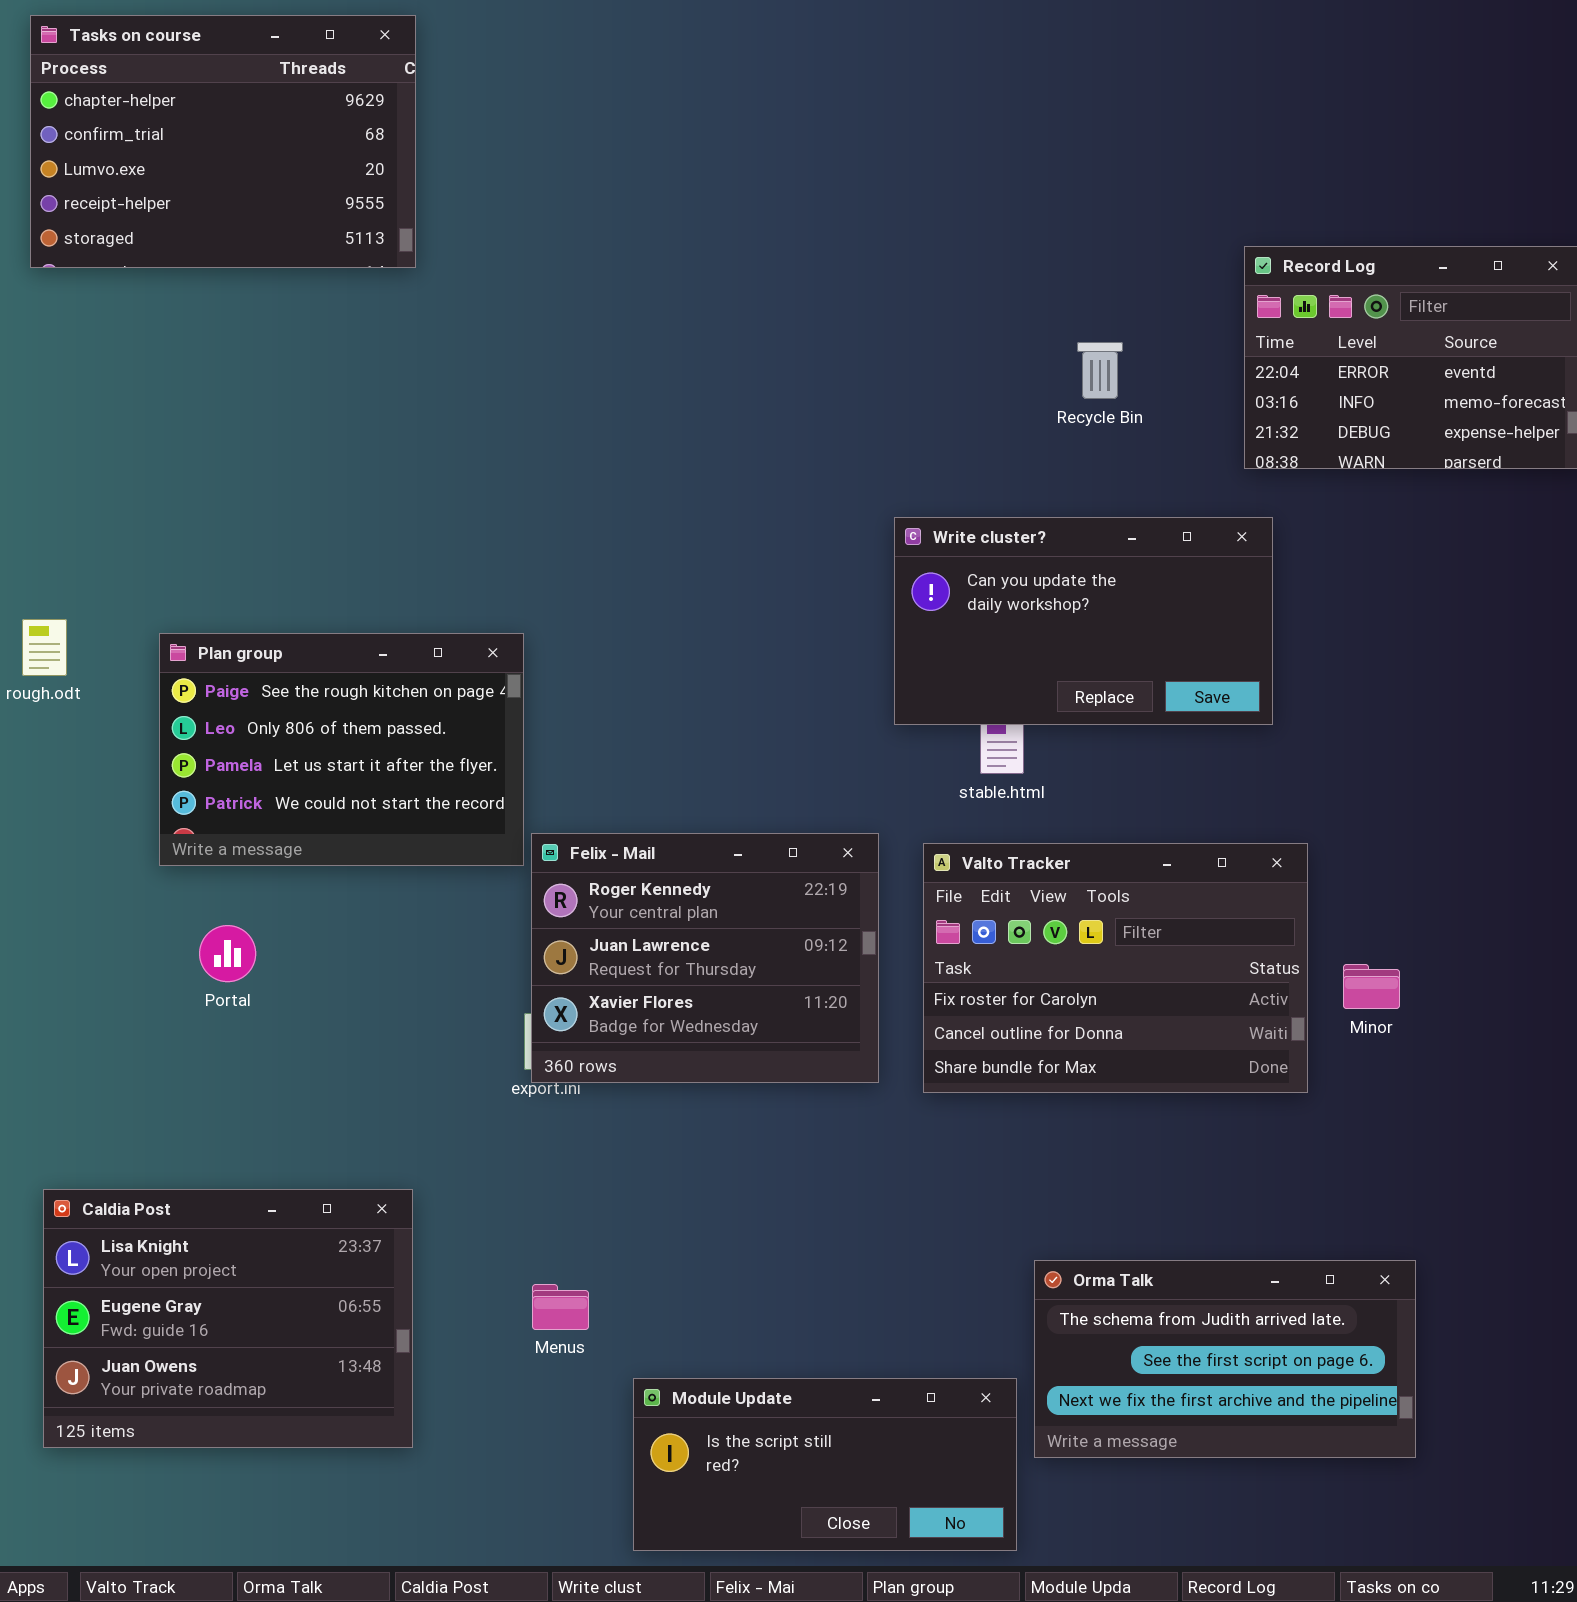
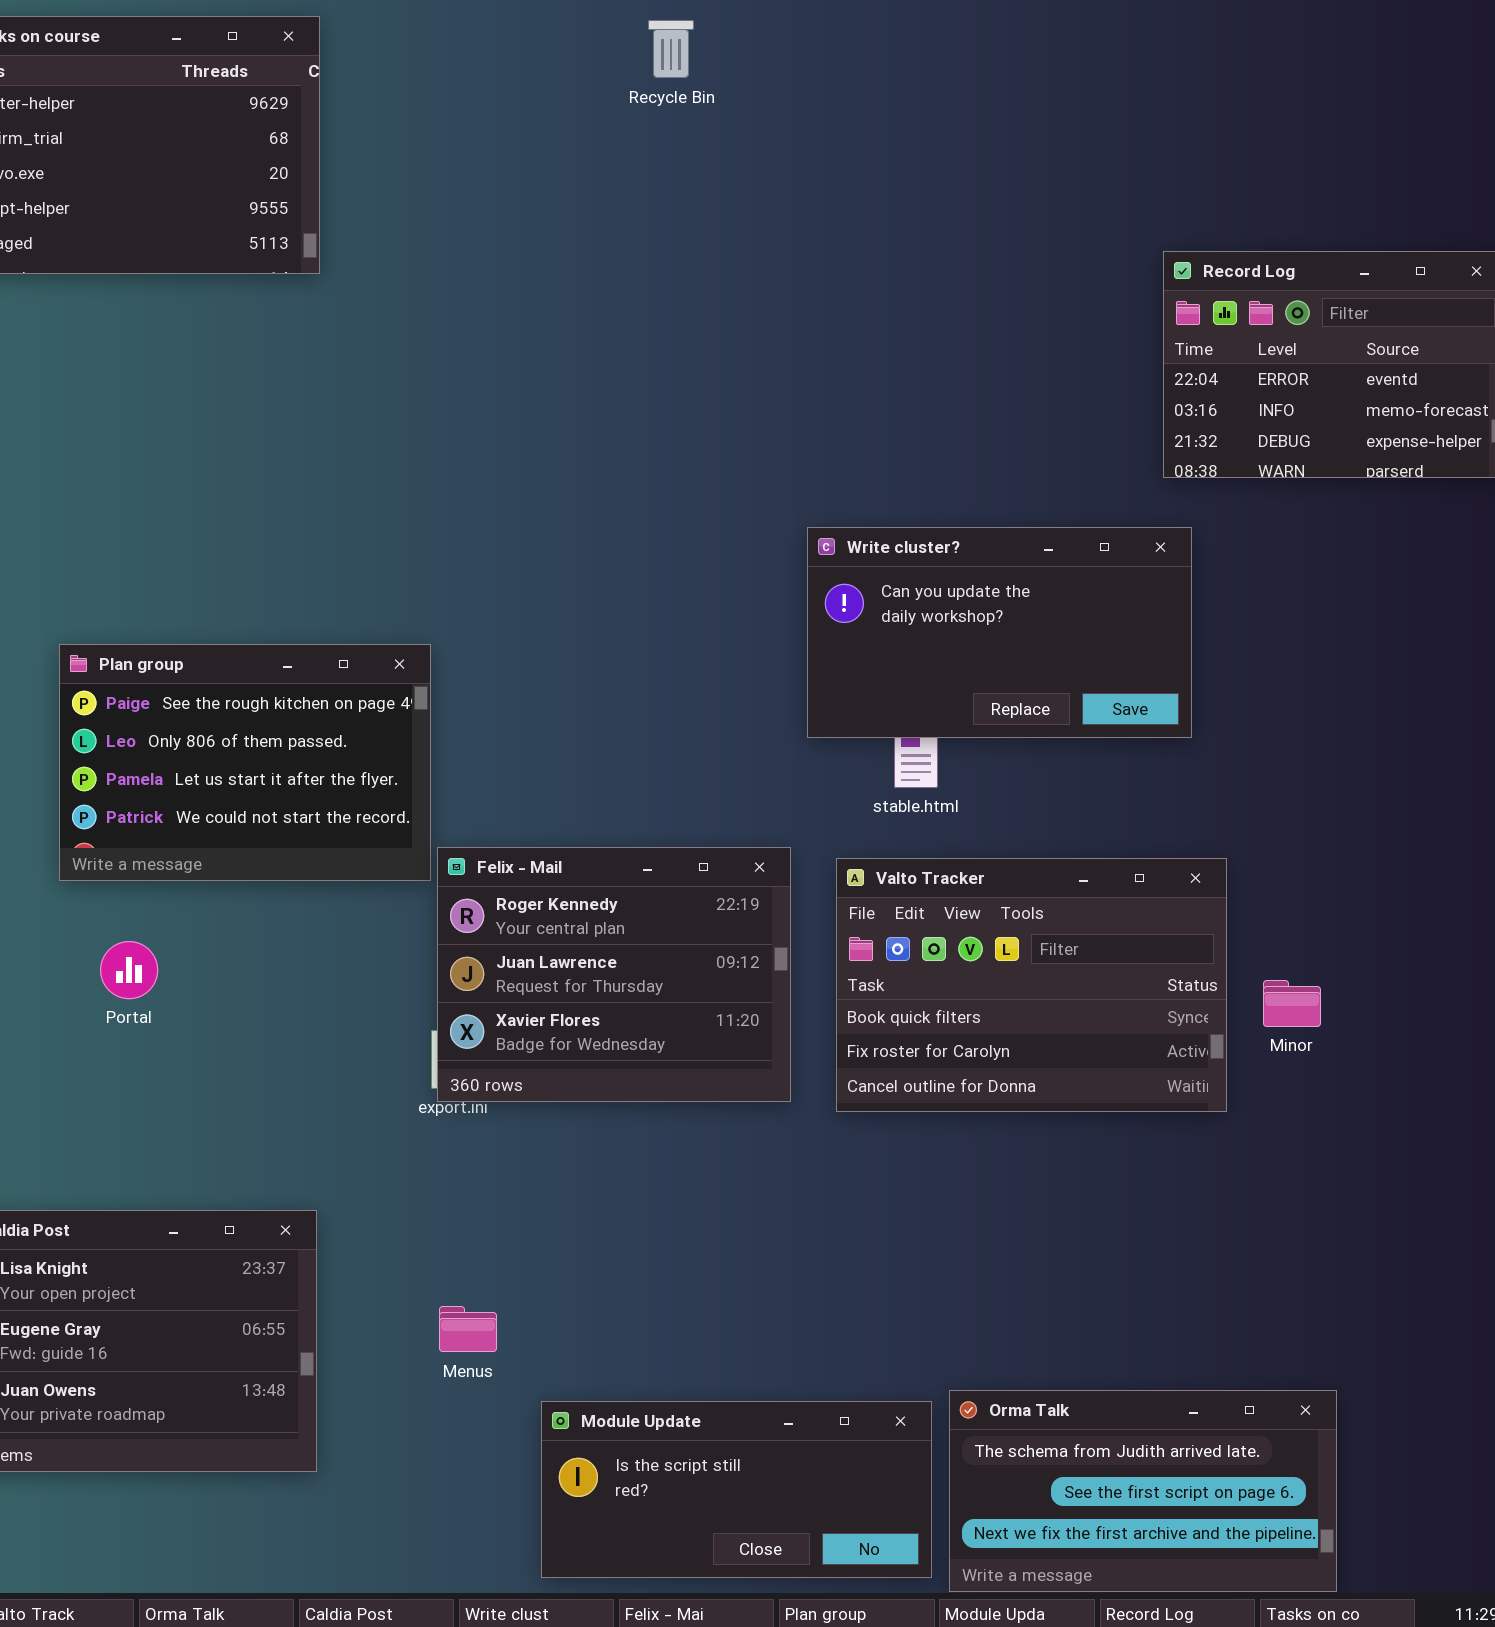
Recycle Bin: [1077,342,1123,399] -> [648,20,694,78], moved
Valto Tracker: [923,843,1308,1093] -> [836,858,1227,1112], scrolled up 1 row
Orma Talk: [1034,1260,1416,1458] -> [949,1390,1337,1592], moved

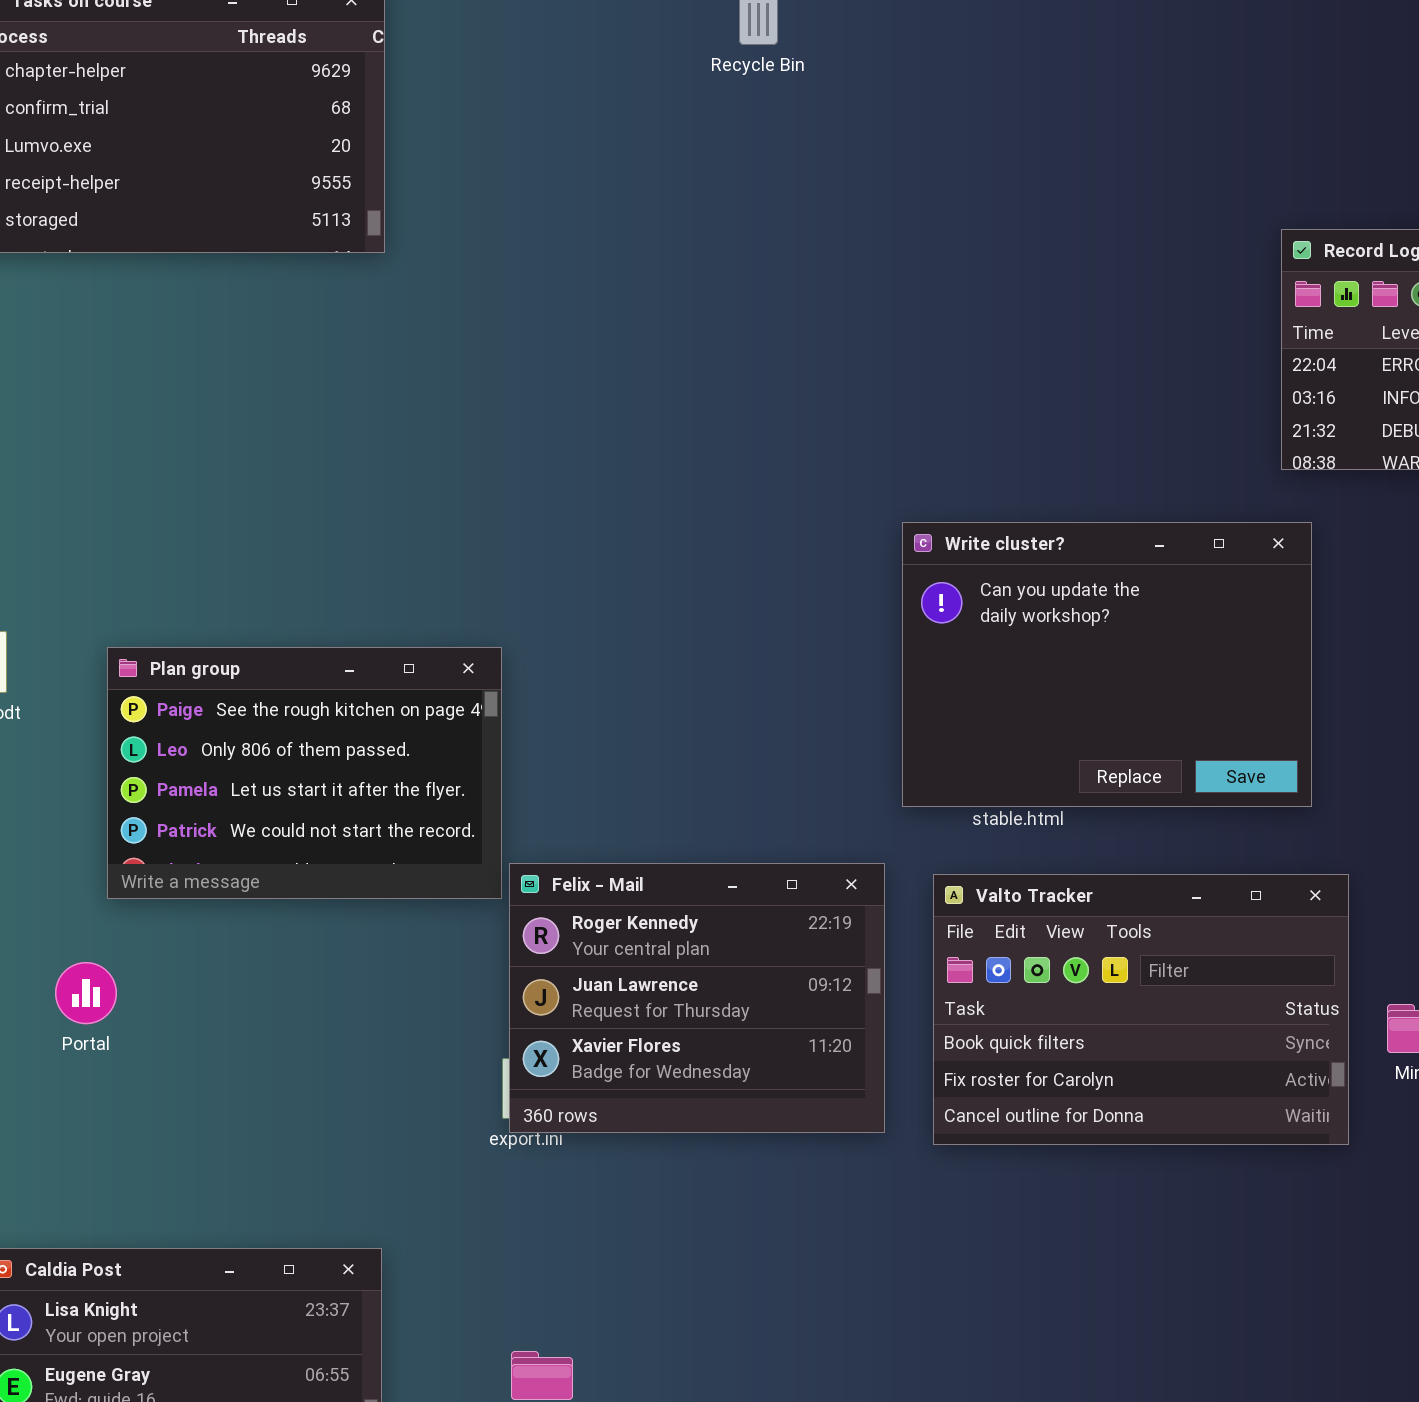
Write cluster?: [807,527,1192,738] -> [902,522,1312,807], resized
Portal: [100,941,158,999] -> [55,962,117,1024], moved

